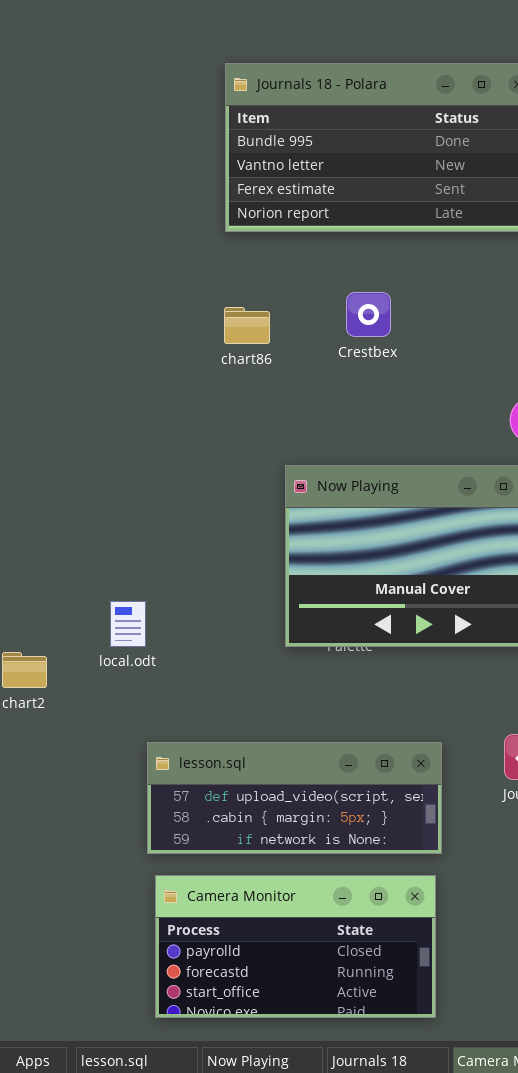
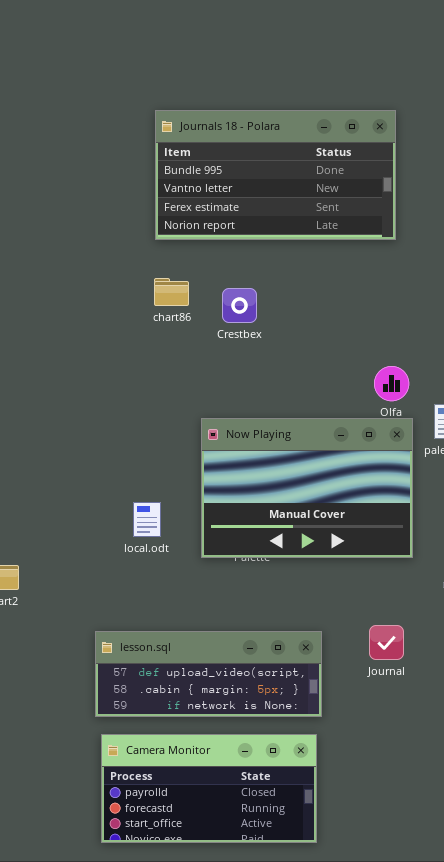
Crestbex: [346,292,391,337] -> [222,288,257,323], moved
chart86: [224,307,270,344] -> [154,278,189,306], moved
local.odt: [110,601,146,647] -> [133,502,161,537], moved

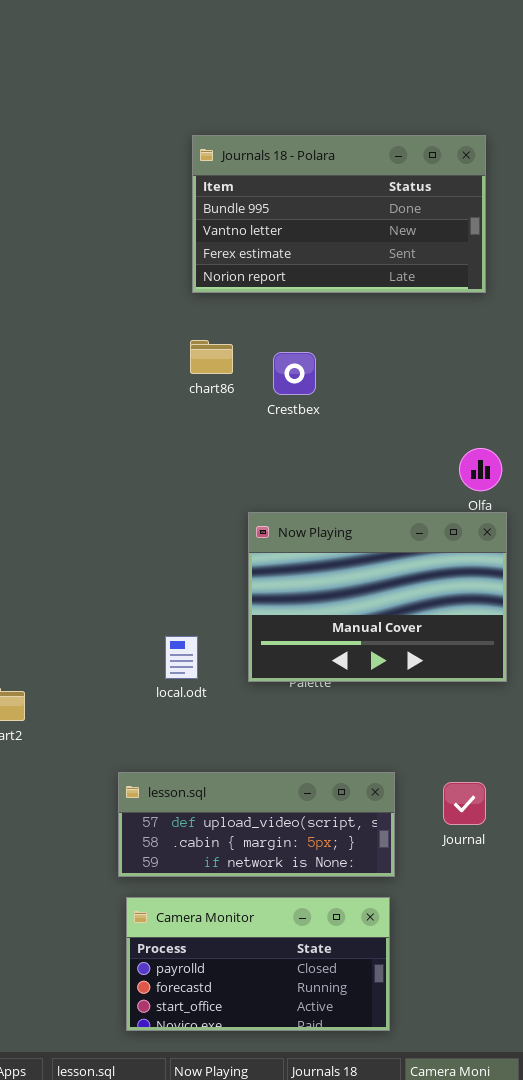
local.odt: [133,502,161,537] -> [165,636,198,679], moved
Journal: [369,625,404,660] -> [443,782,486,825], moved

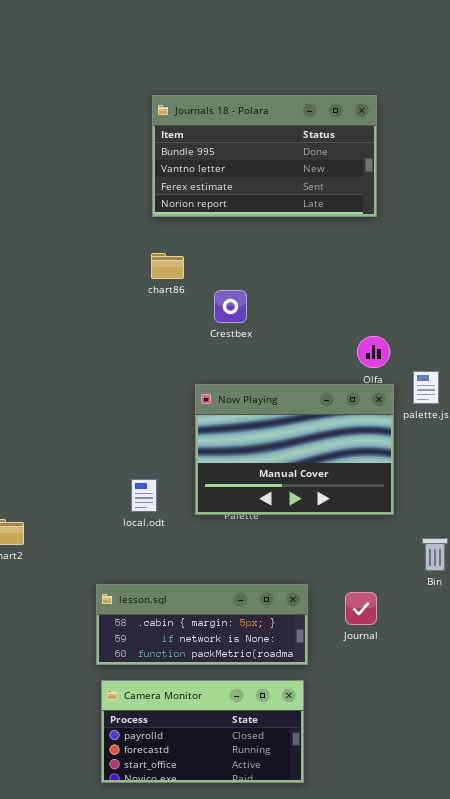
Crestbex: [273,352,316,395] -> [214,290,247,323], moved
lesson.sql: [118,772,395,877] -> [96,584,308,665], scrolled down 1 row

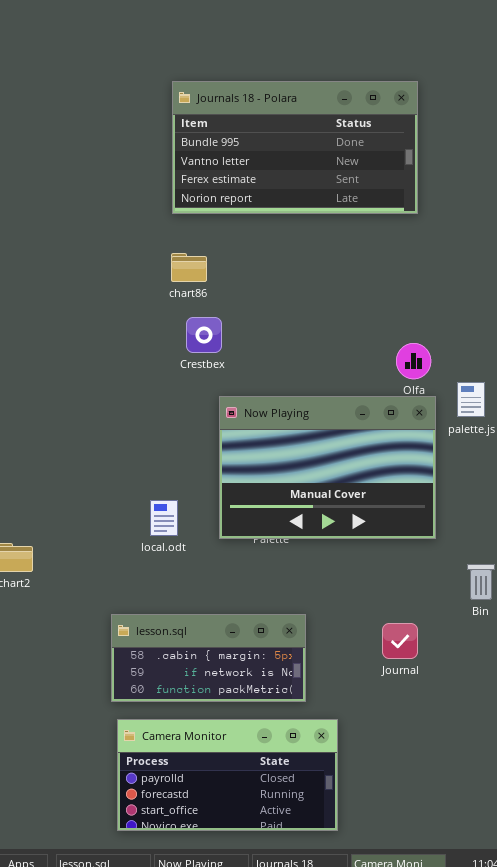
Crestbex: [214,290,247,323] -> [186,317,222,353], moved
lesson.sql: [96,584,308,665] -> [111,614,306,702], resized

